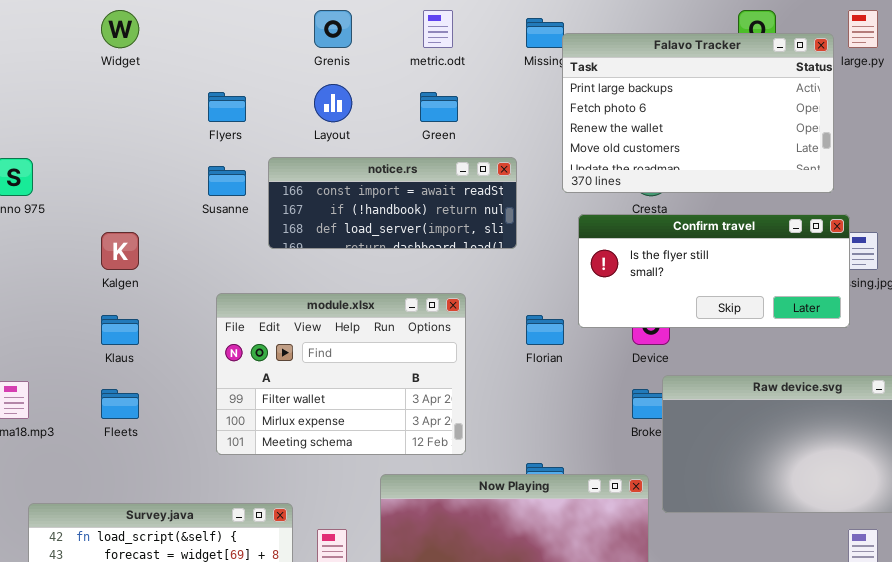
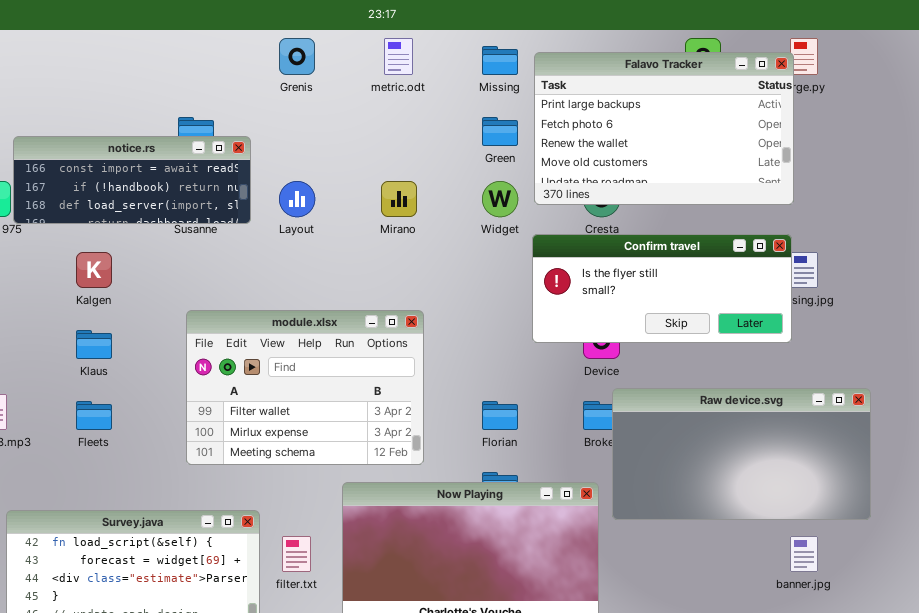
Widget: [101,10,139,48] -> [482,181,518,217], moved
Falavo Tracker: [562,33,834,193] -> [534,52,794,205], moved
Layout: [314,84,352,122] -> [279,181,315,217], moved
Green: [420,92,458,122] -> [482,117,518,146], moved
notice.rs: [268,157,517,249] -> [13,136,251,224], moved
Florian: [526,315,564,345] -> [482,401,518,430], moved

